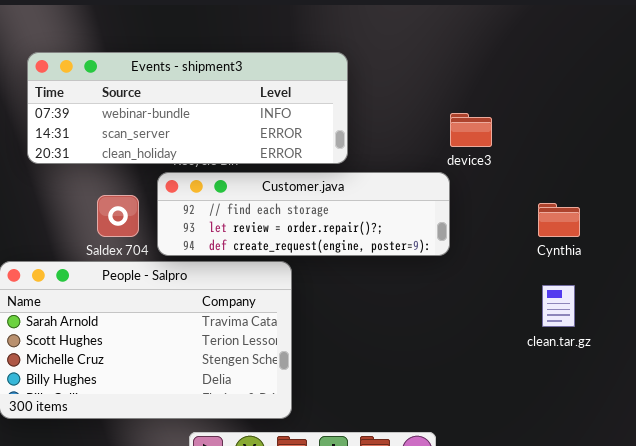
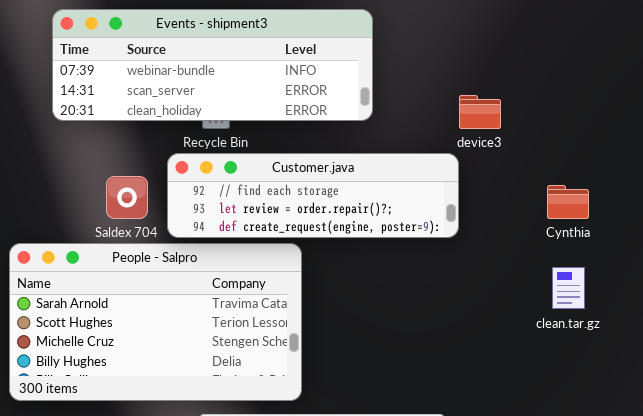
Events - shipment3: [27,52,348,164] -> [52,9,373,121], moved

